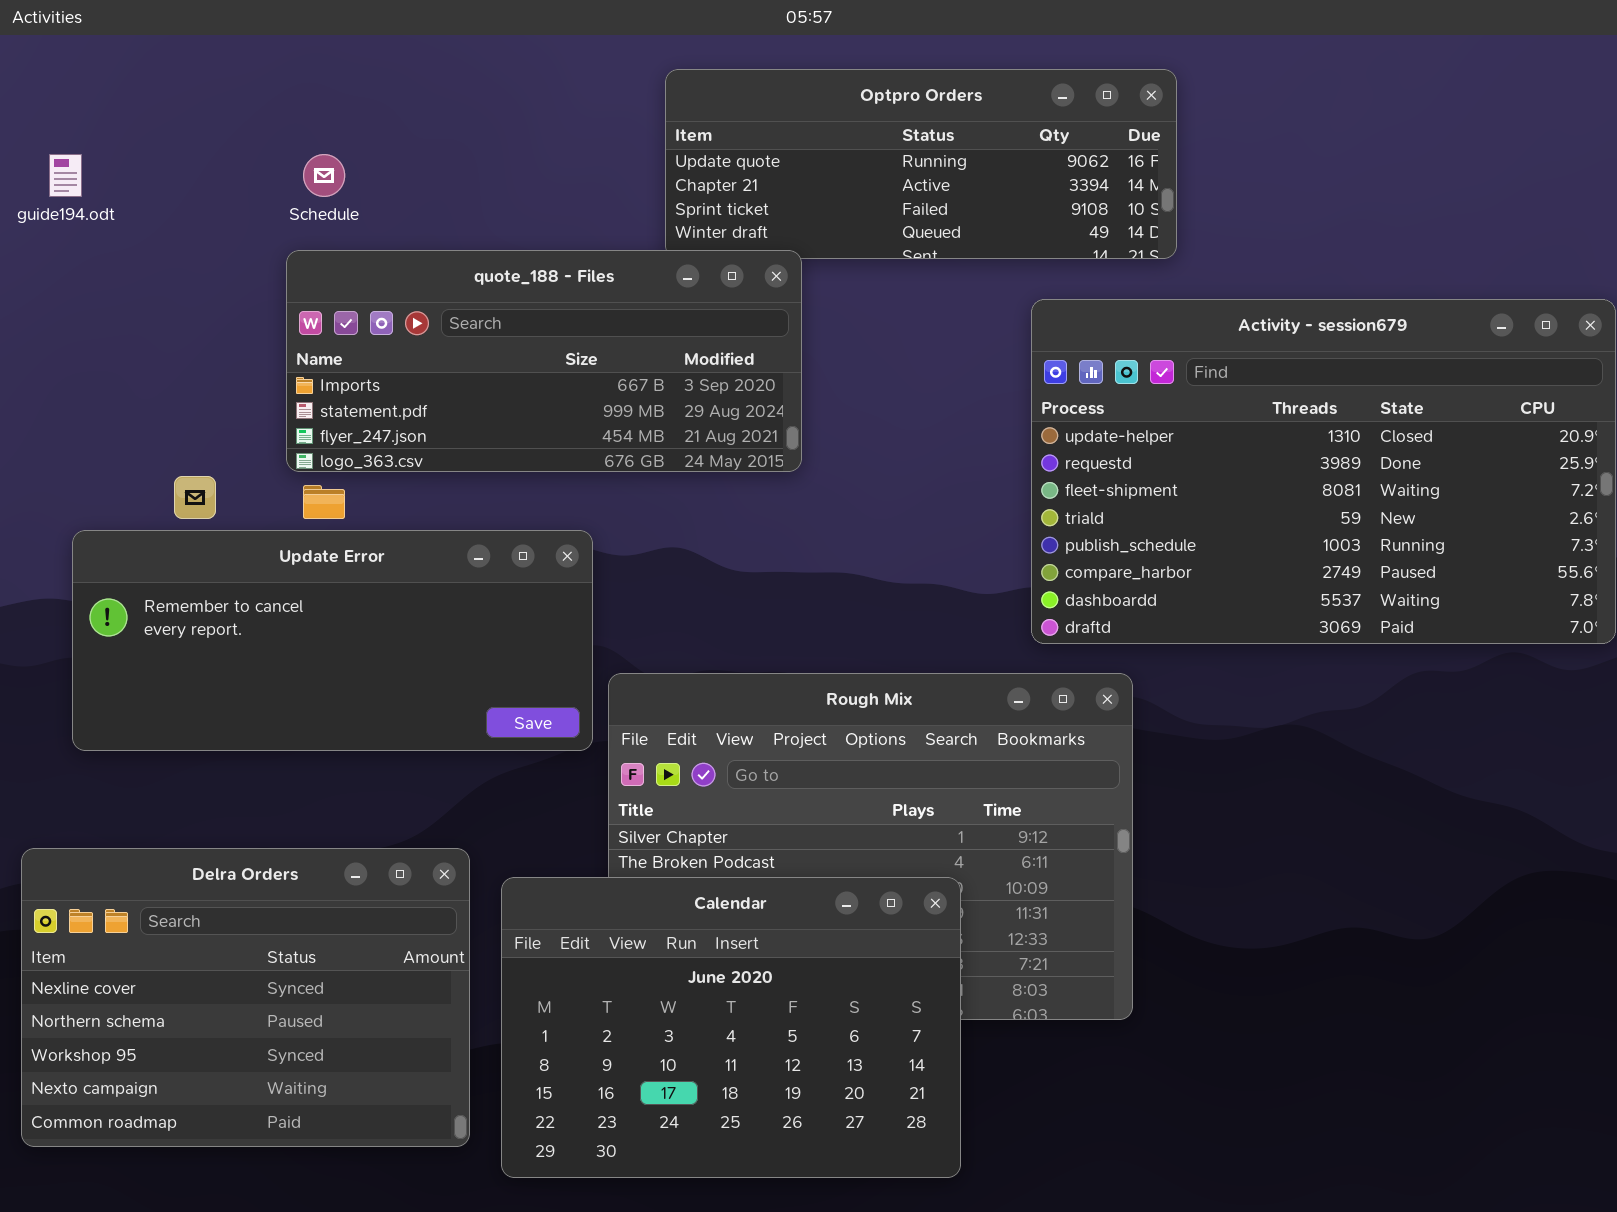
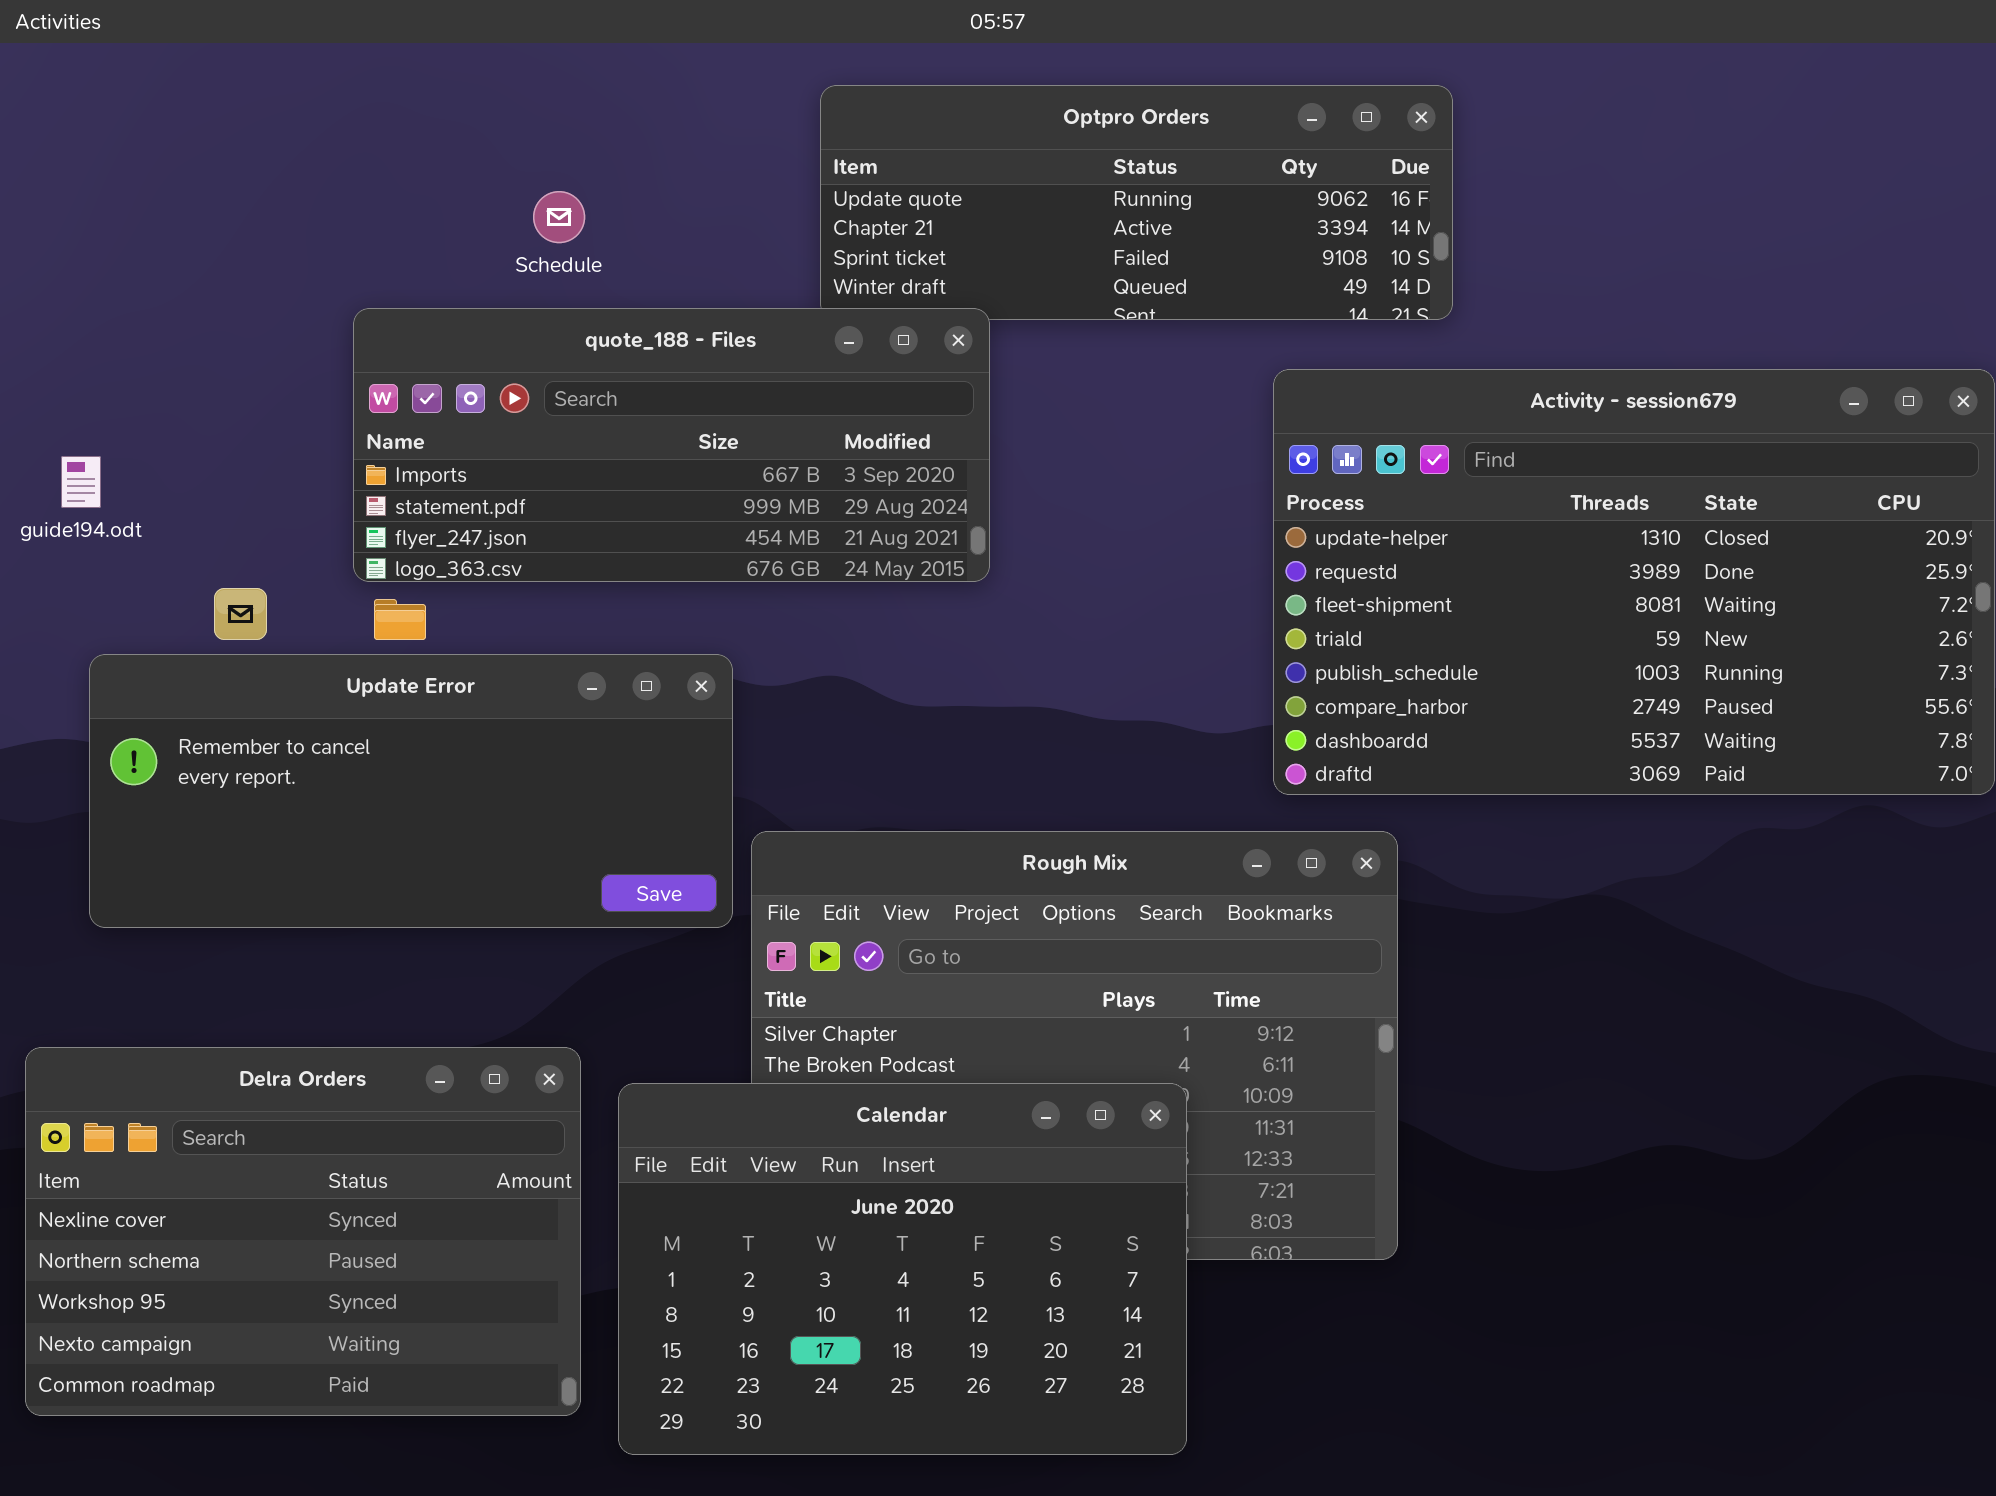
guide194.odt: [49,154,82,197] -> [61,456,101,508], moved
Schedule: [303,154,345,197] -> [533,191,585,243], moved

